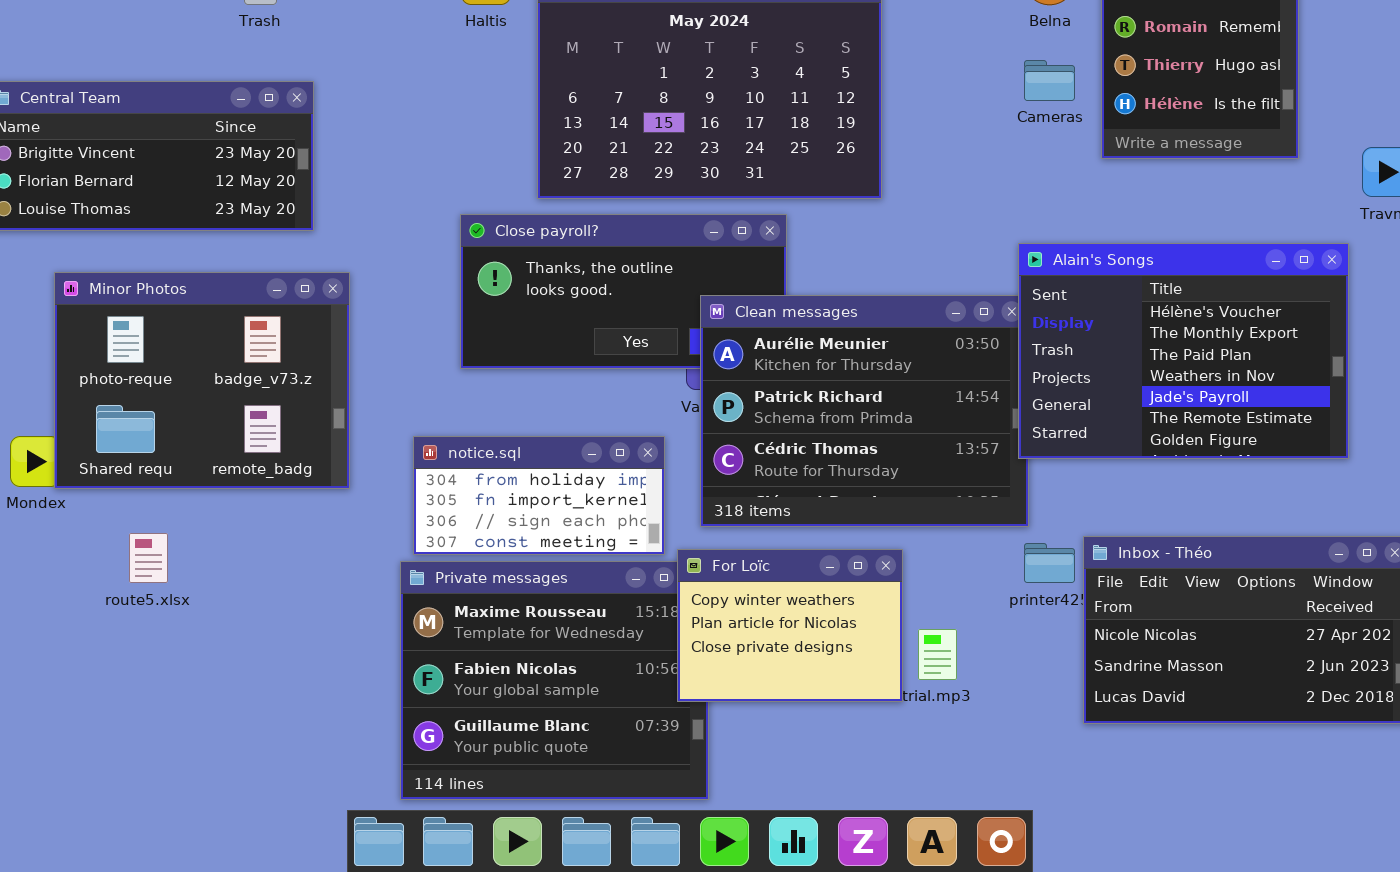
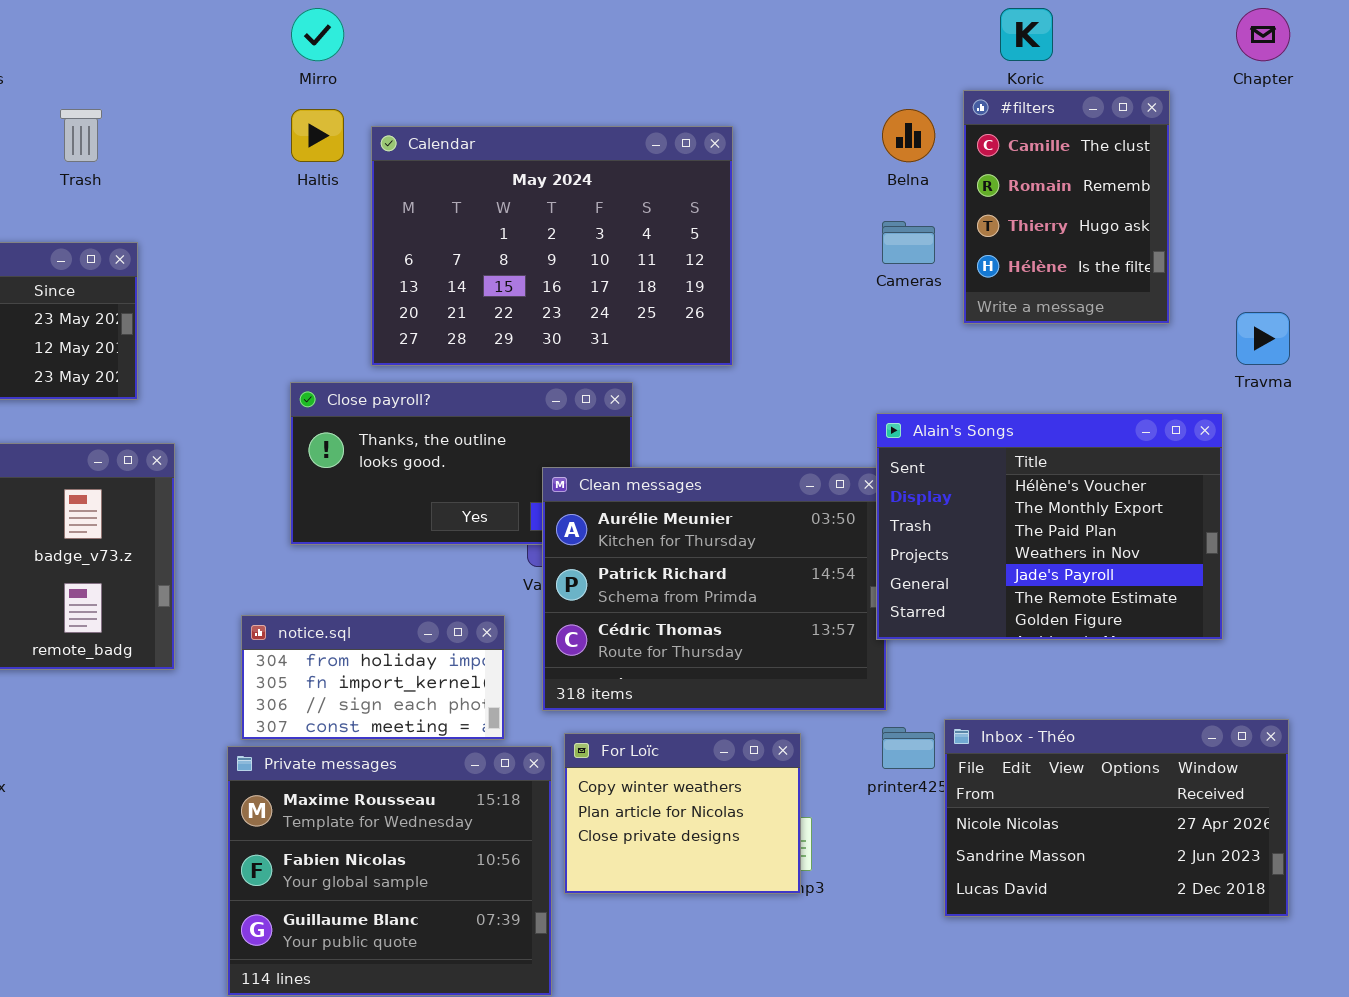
For Loïc: [677,549,903,702] -> [564,733,801,894], moved

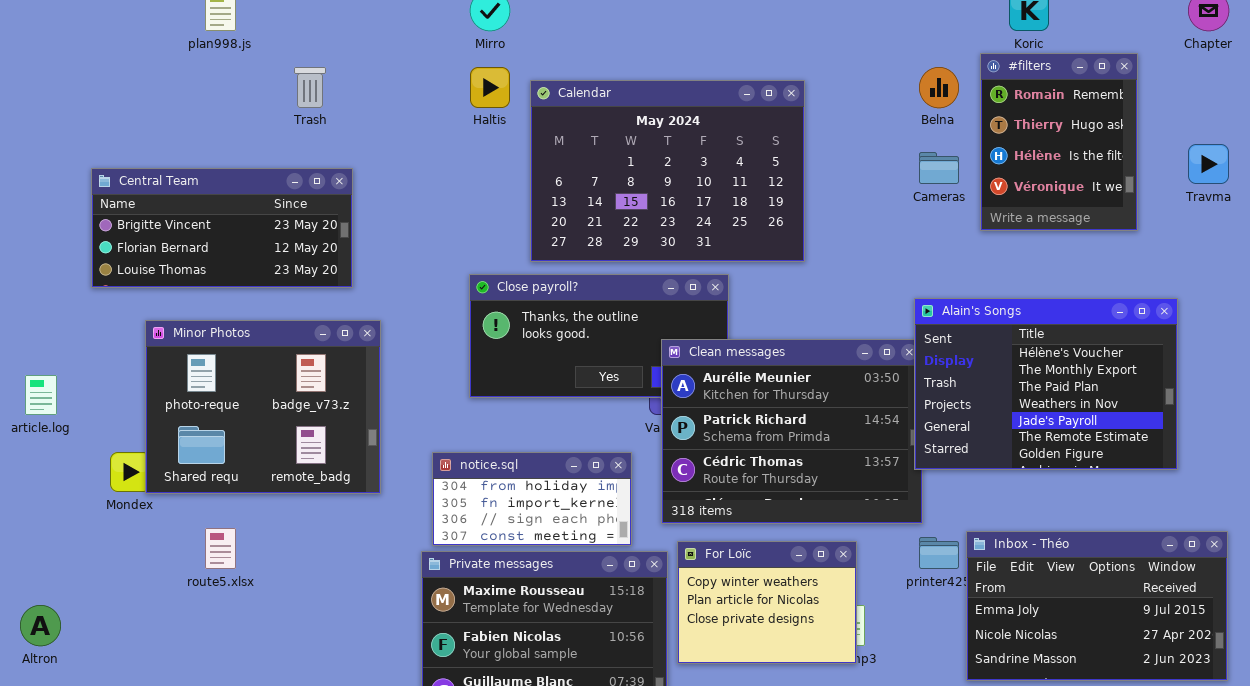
#filters: [963,90,1170,324] -> [980,53,1138,231], scrolled down 1 row
Travma: [1236,312,1290,365] -> [1188,144,1229,184], moved
Inbox - Théo: [944,719,1289,917] -> [966,531,1228,681], scrolled up 1 row

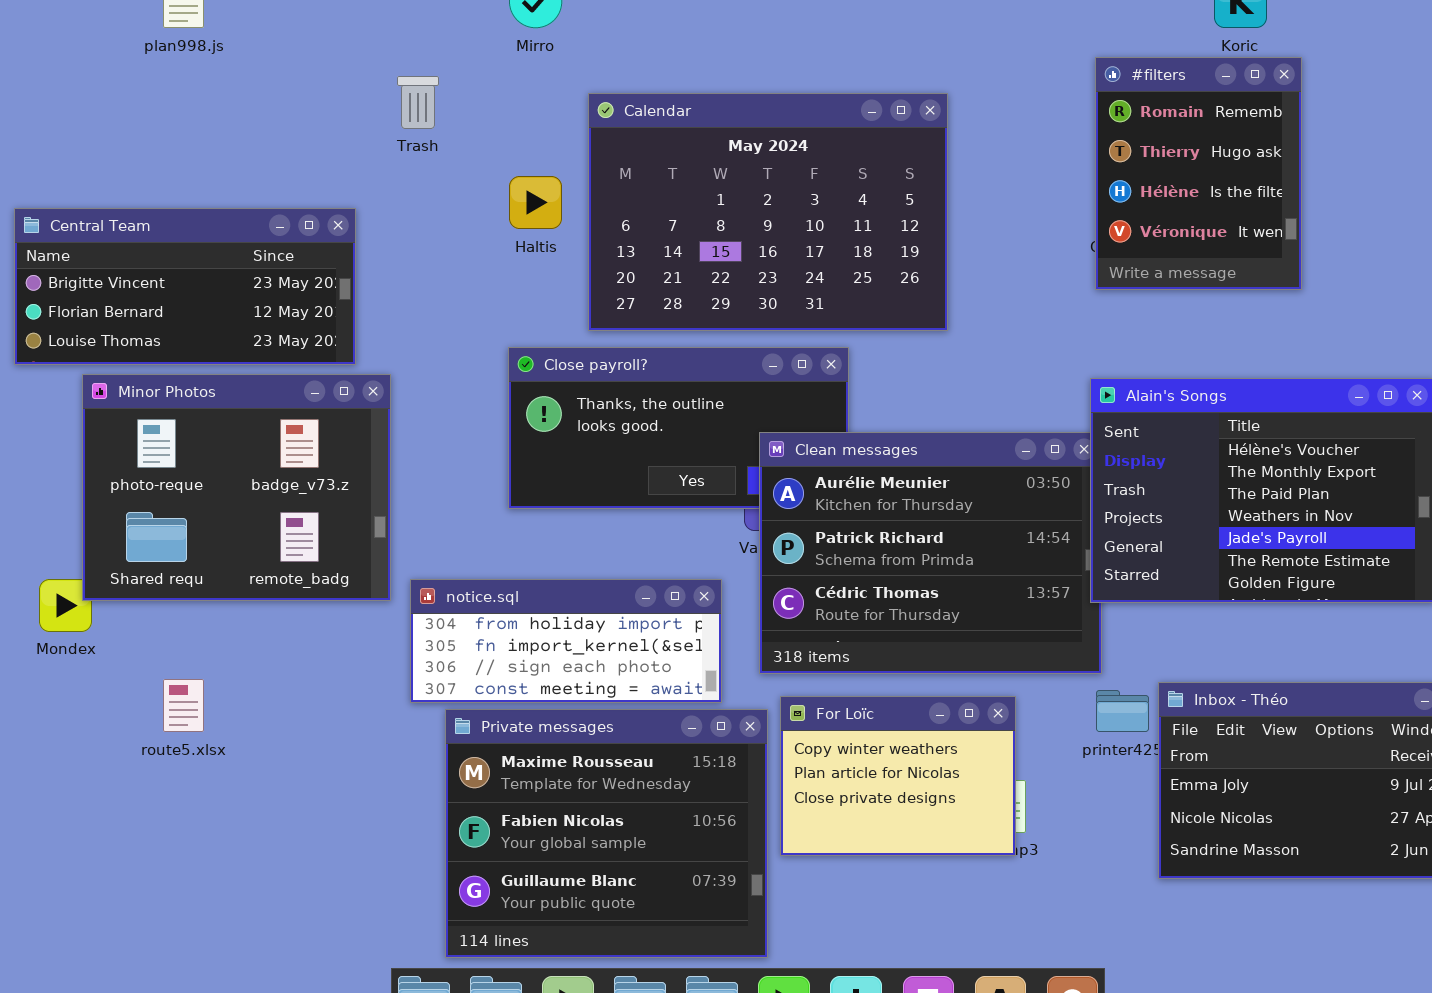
#filters: [980,53,1138,231] -> [1095,57,1302,290], moved
Trash: [294,67,326,108] -> [397,76,439,129], moved
Haltis: [470,67,510,108] -> [509,176,562,229], moved
Minor Photos: [145,320,381,494] -> [82,374,391,601], moved
notice.sql: [432,452,632,546] -> [410,579,722,703], resized

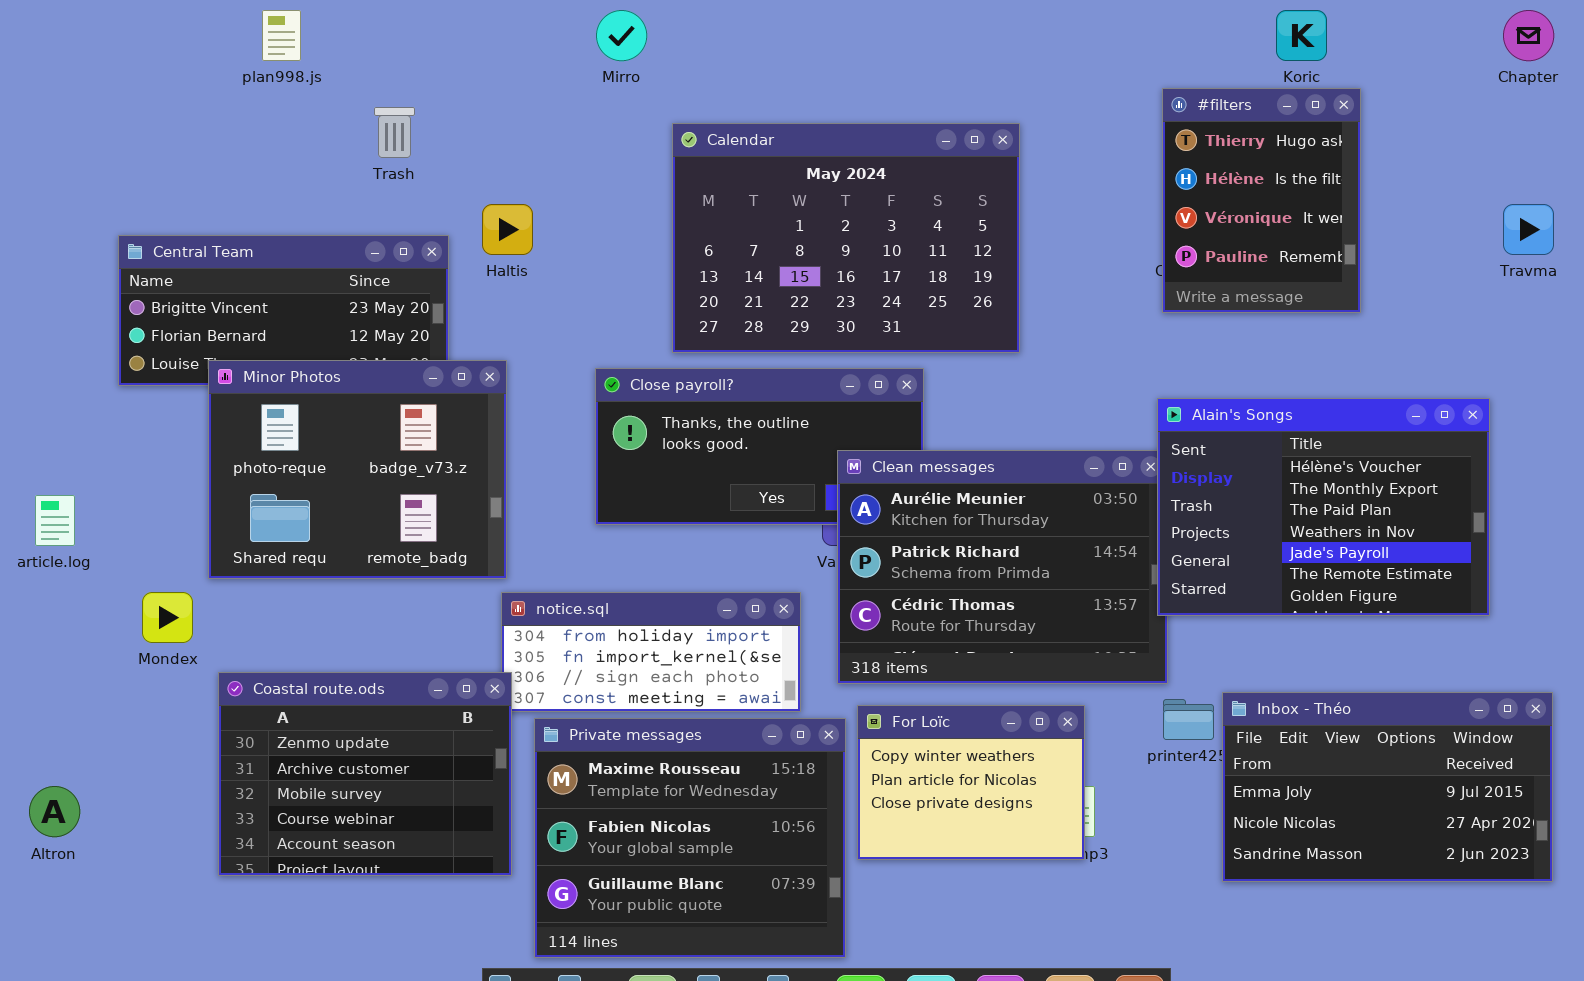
#filters: [1095,57,1302,290] -> [1162,88,1361,313], scrolled down 1 row
Trash: [397,76,439,129] -> [374,107,415,158], moved
Haltis: [509,176,562,229] -> [482,204,533,255], moved
Minor Photos: [82,374,391,601] -> [208,360,507,579], moved
Coastal route.ods: none -> [218,672,512,876], opened

